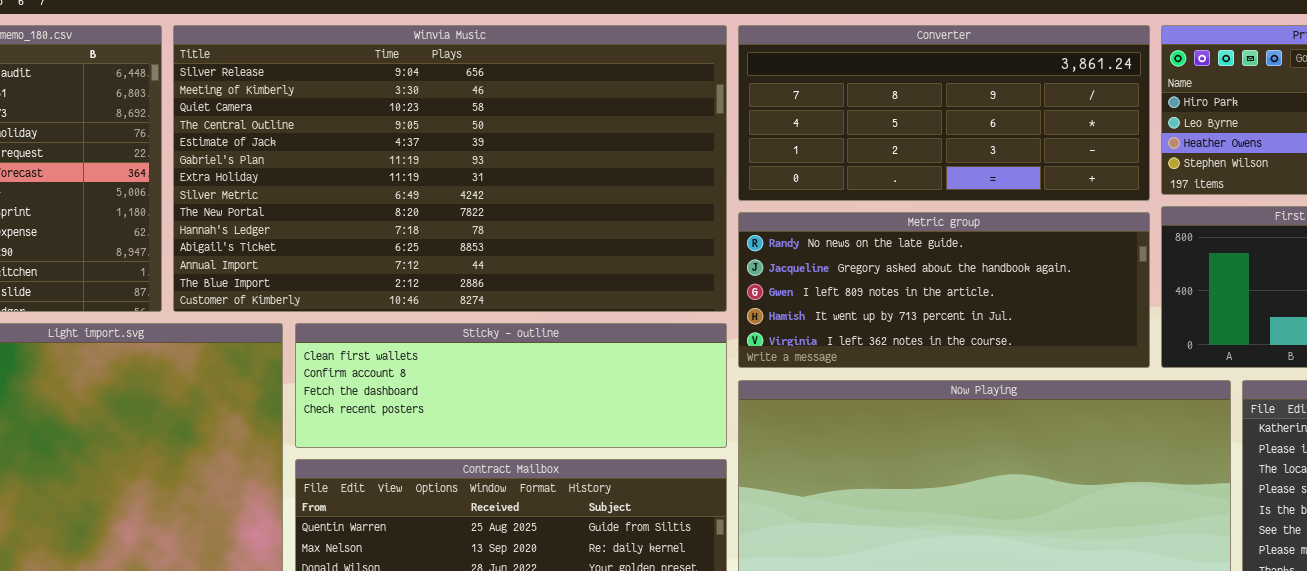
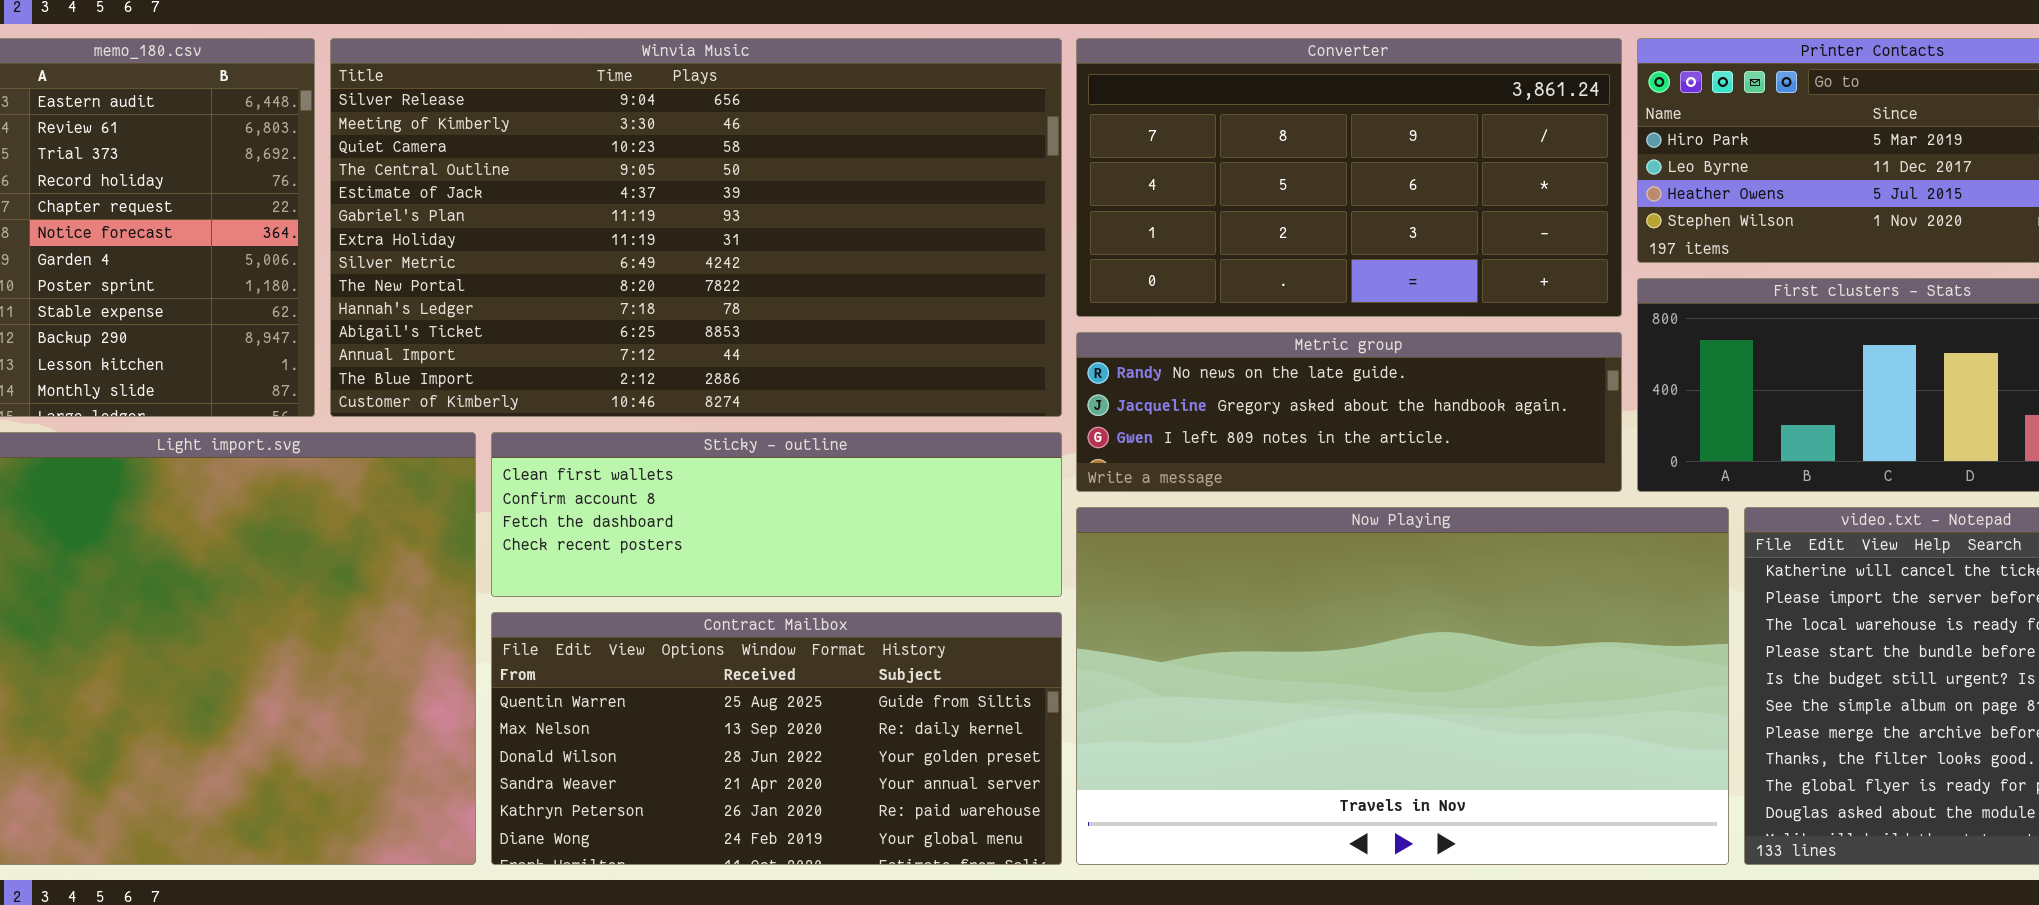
Converter: [738,25,1150,201] -> [1076,38,1622,317], resized
Metric group: [738,212,1150,368] -> [1076,332,1622,492], resized

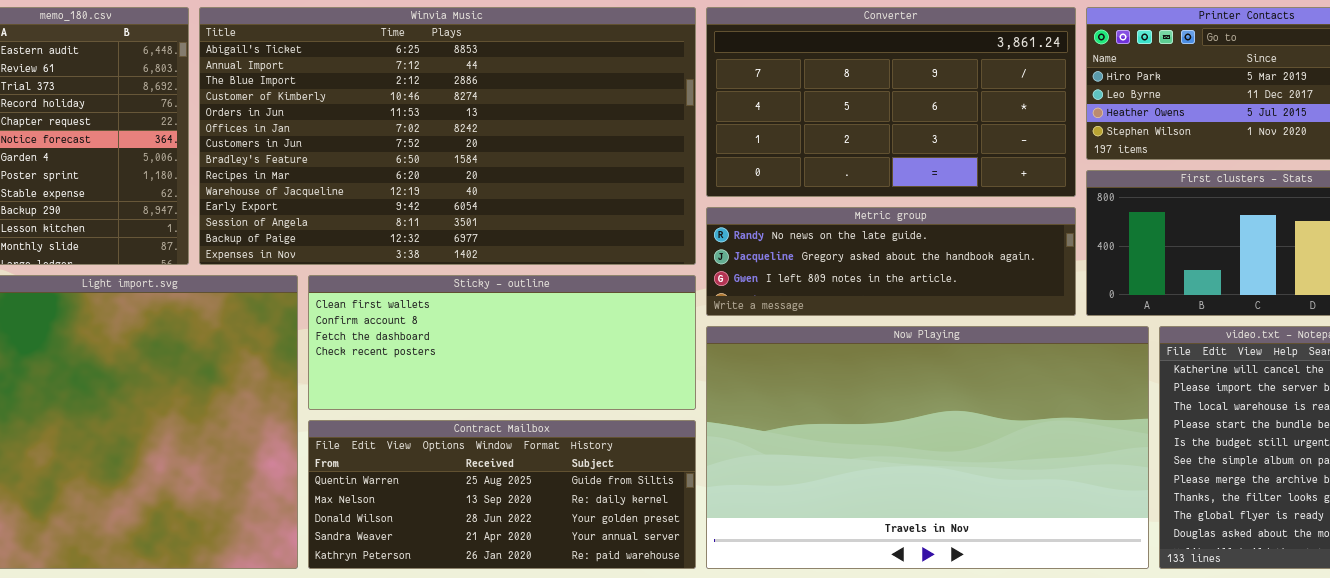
Winvia Music: [330,38,1062,417] -> [199,7,696,265], scrolled down 10 rows
Sticky - outline: [491,432,1062,597] -> [308,275,696,410], resized
Contract Mailbox: [491,612,1062,865] -> [308,420,696,569], resized

